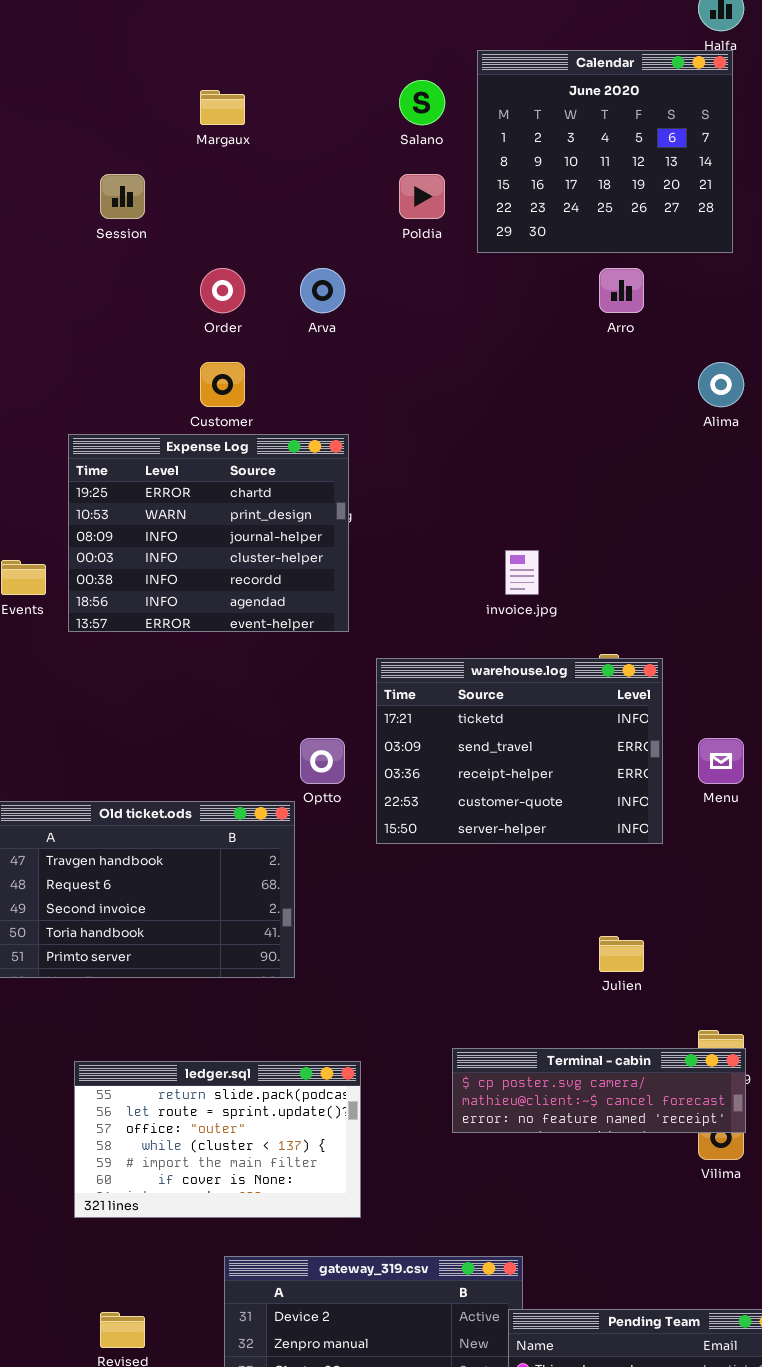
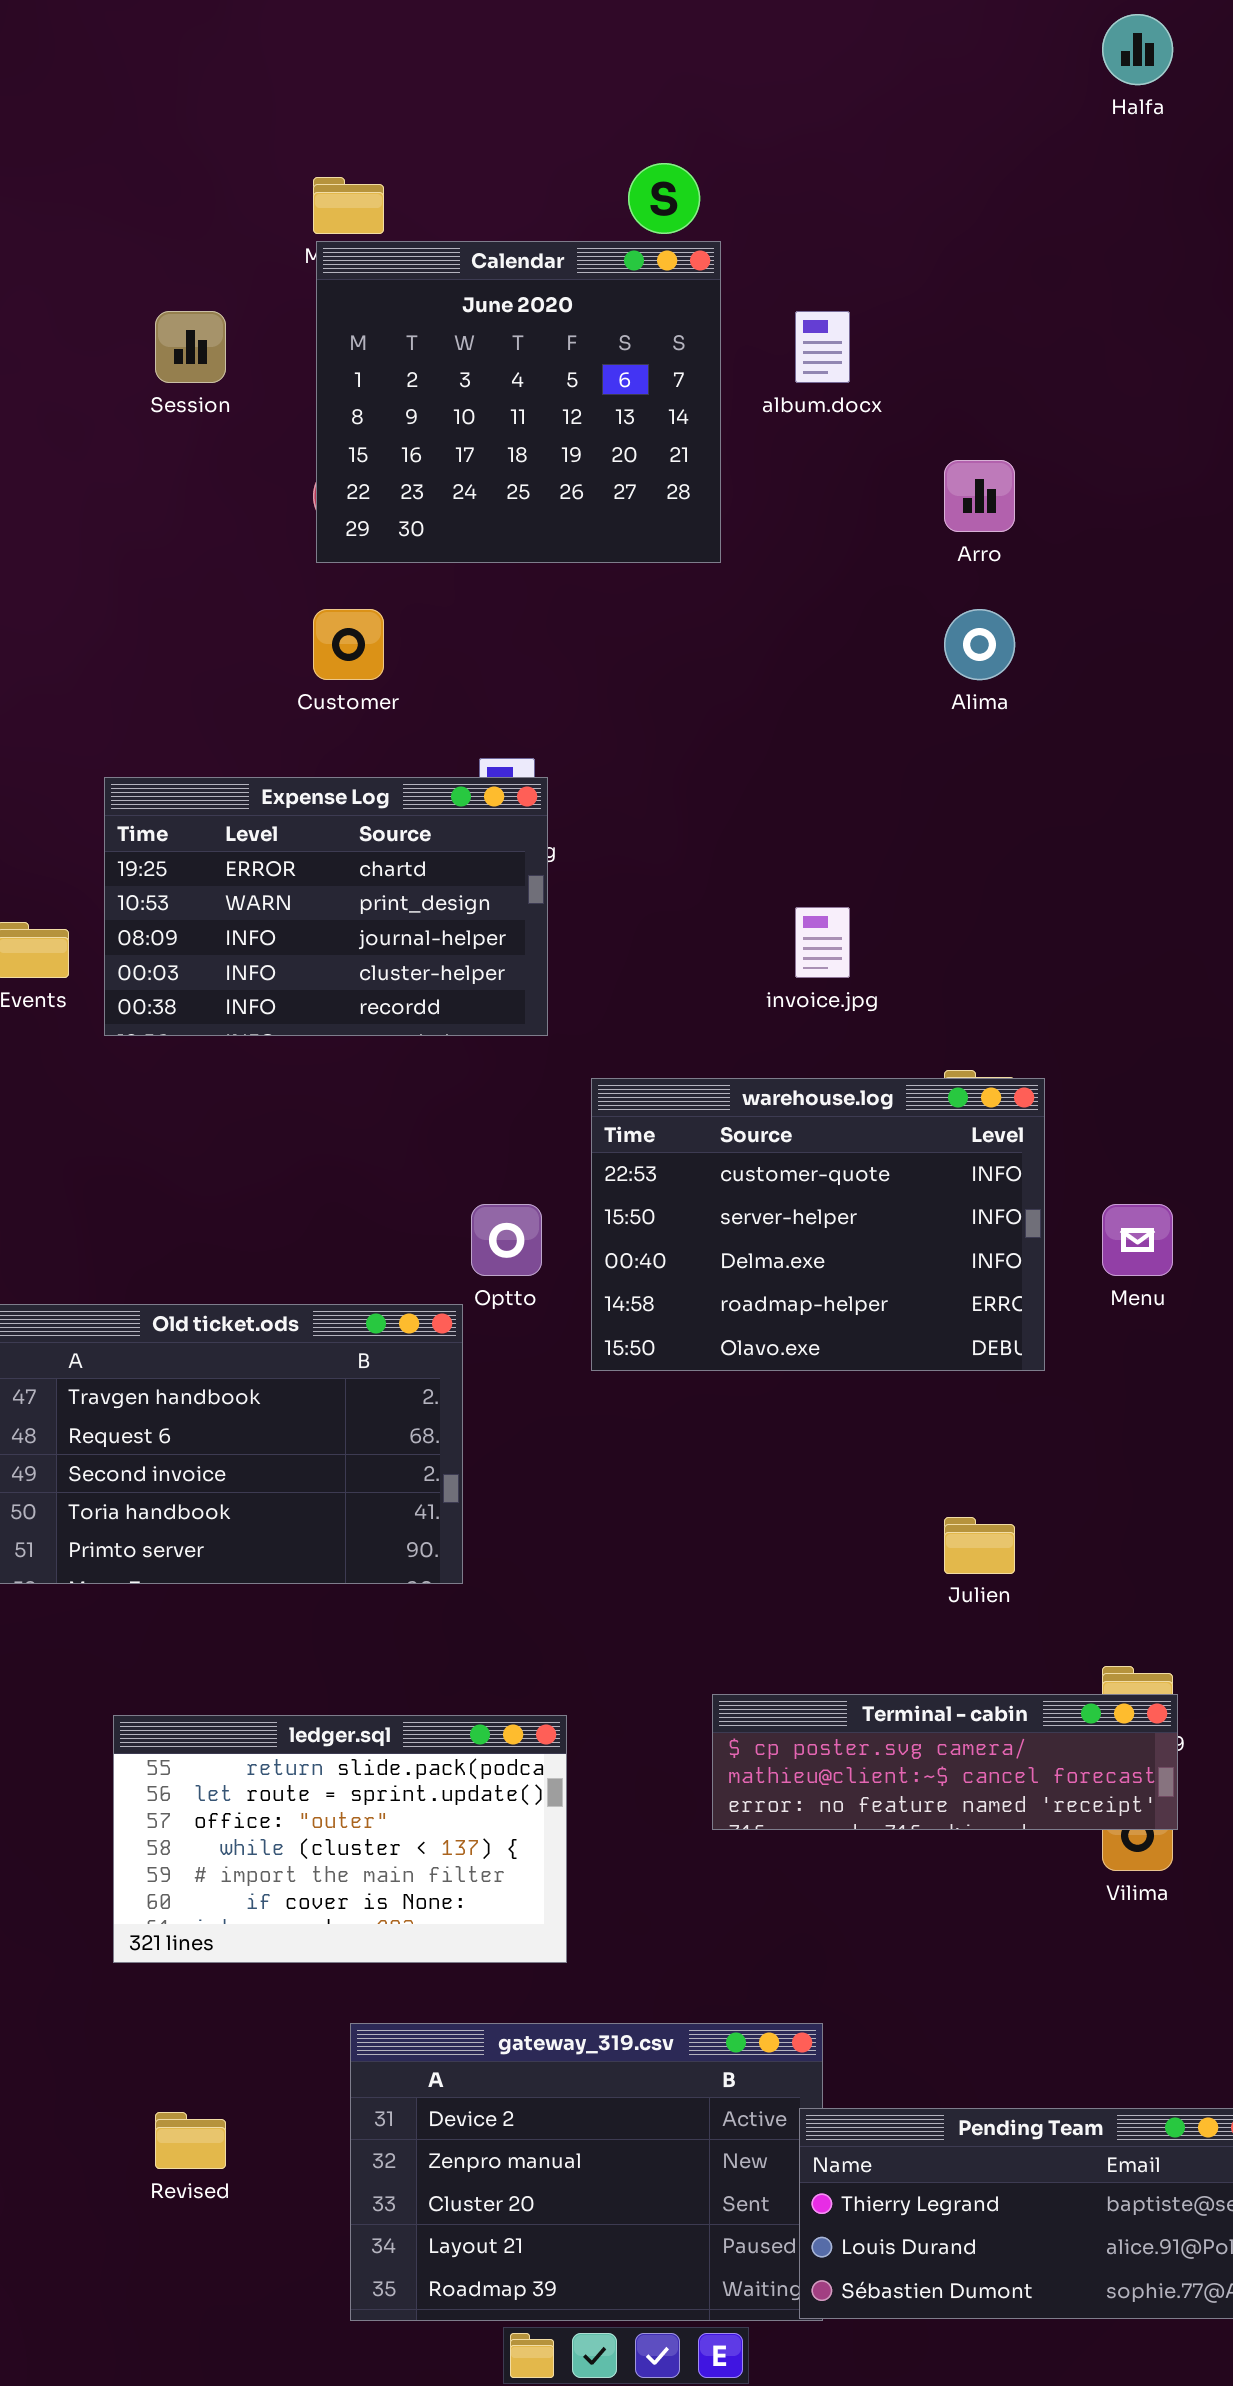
Calendar: [477,50,733,253] -> [316,241,721,563], moved
Alima: [698,362,744,407] -> [944,609,1015,680], moved
Expense Log: [68,434,349,632] -> [104,777,548,1036], resized
warehouse.log: [376,658,663,844] -> [591,1078,1045,1371], scrolled down 3 rows

